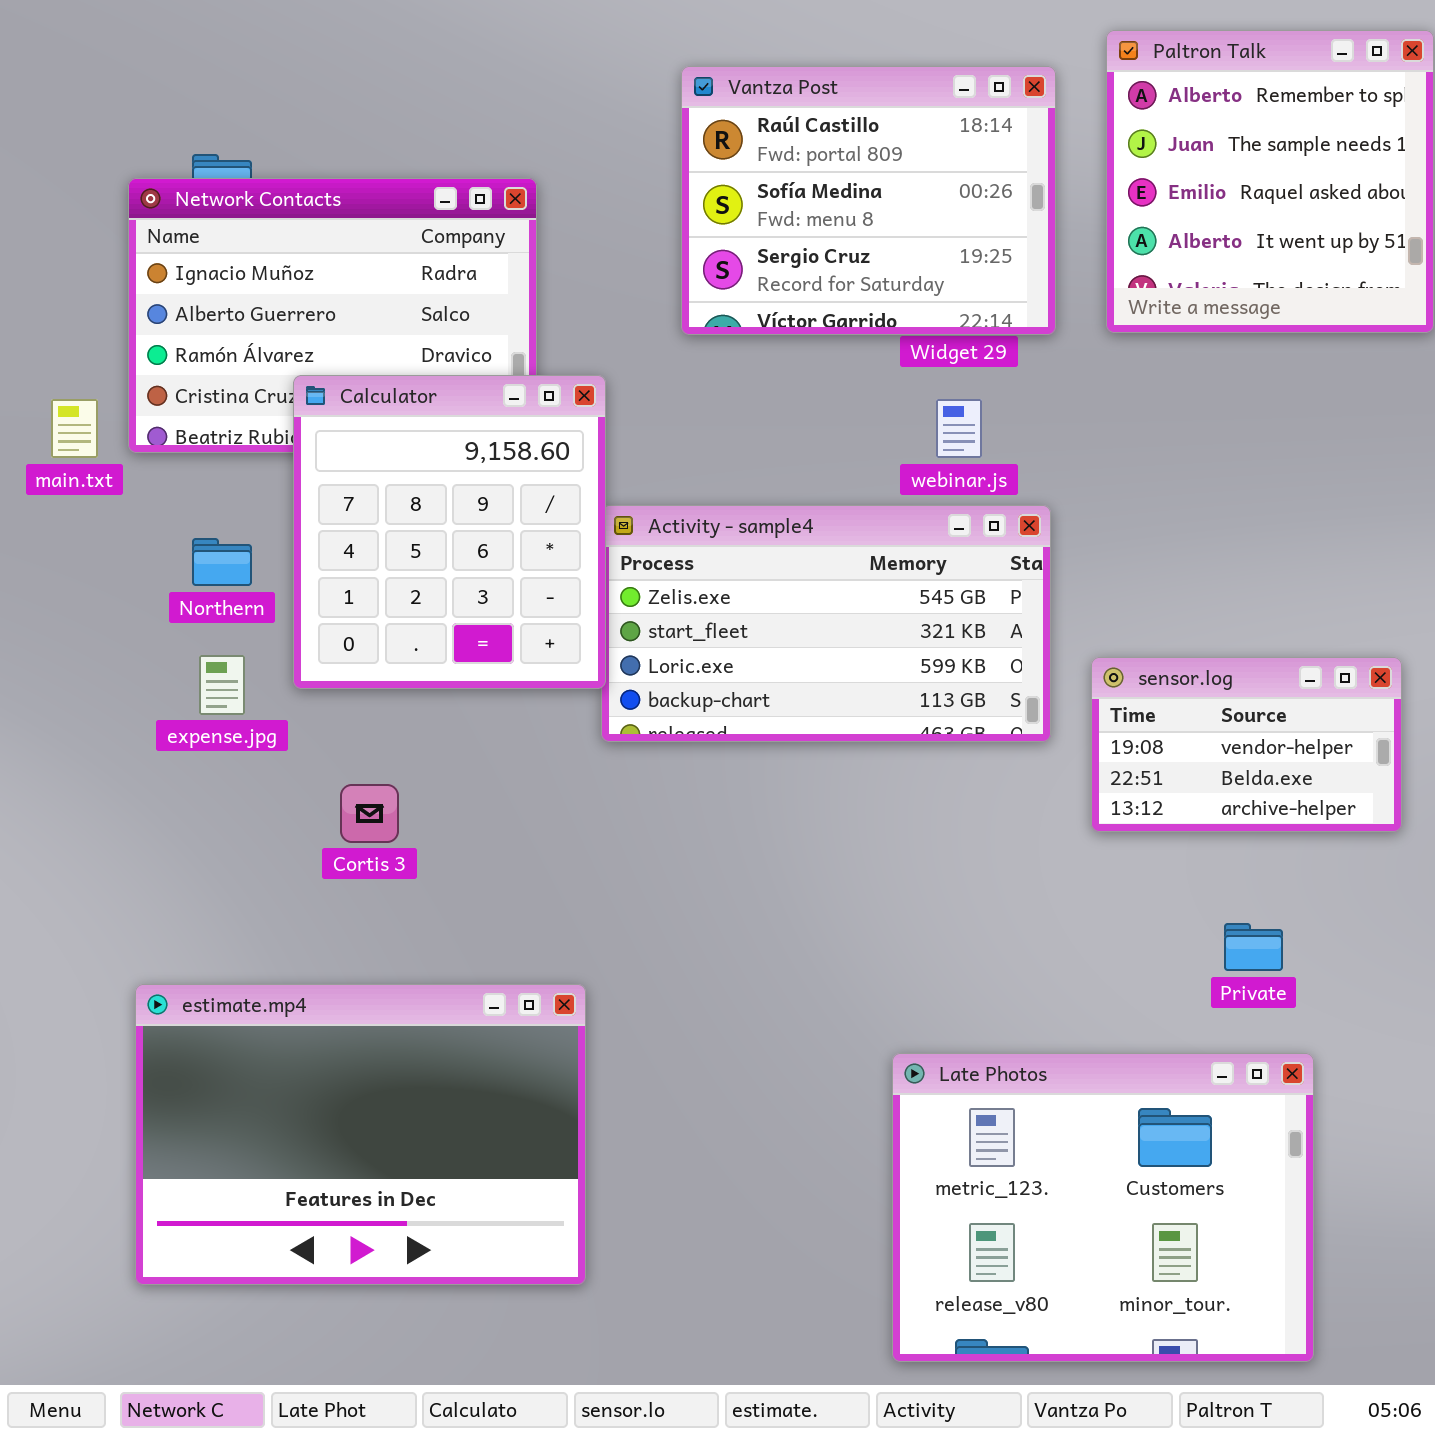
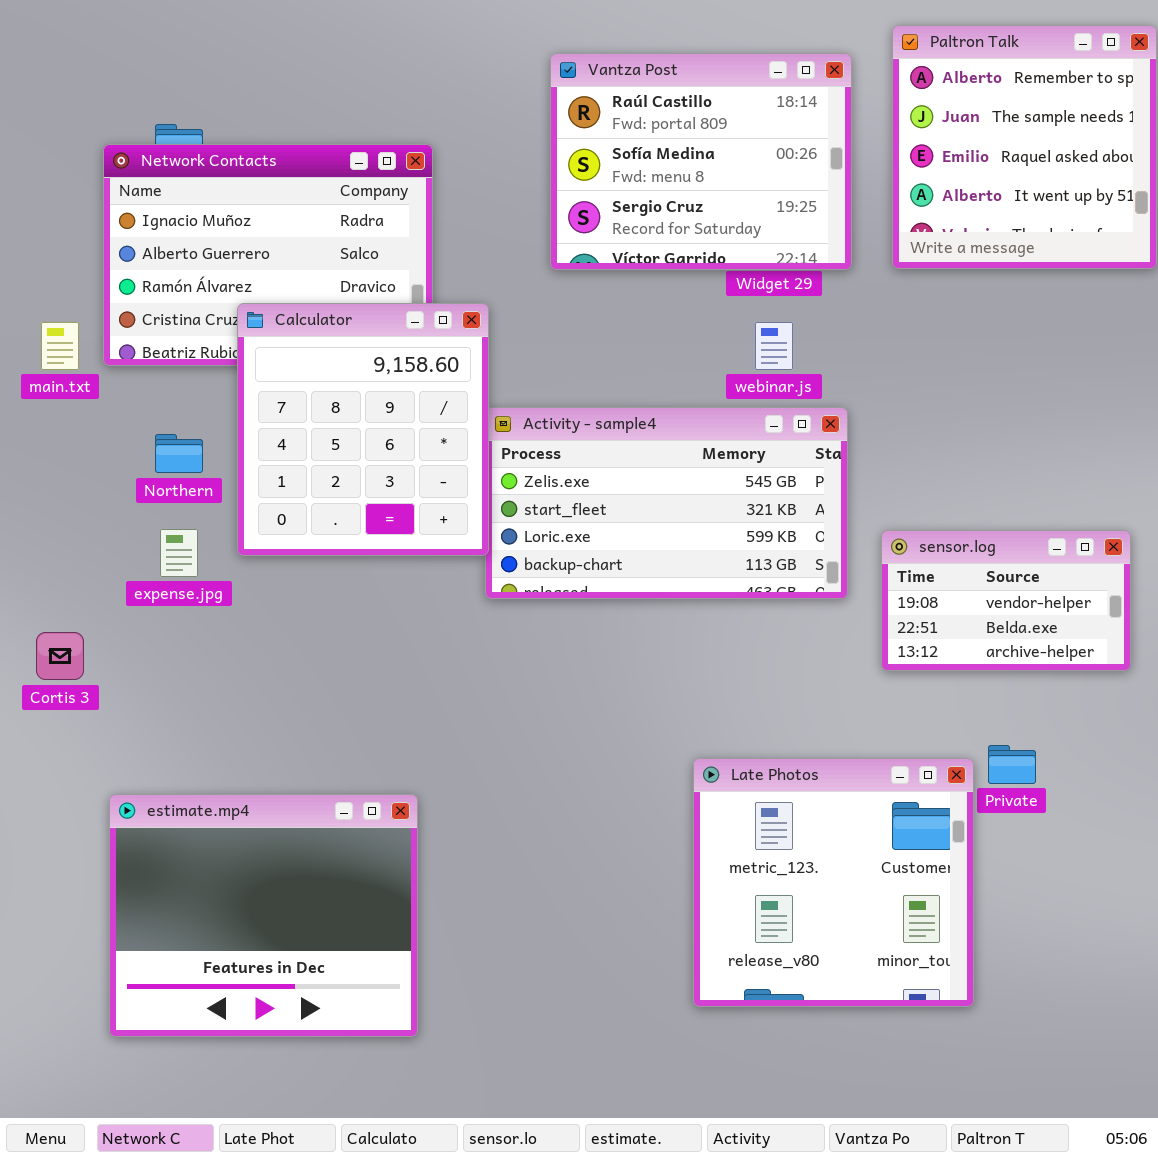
Cortis 3: [340,784,399,843] -> [36,632,84,680], moved
estimate.mp4: [135,984,586,1285] -> [109,794,418,1037], resized
Late Photos: [892,1053,1314,1362] -> [693,758,974,1007], moved, resized

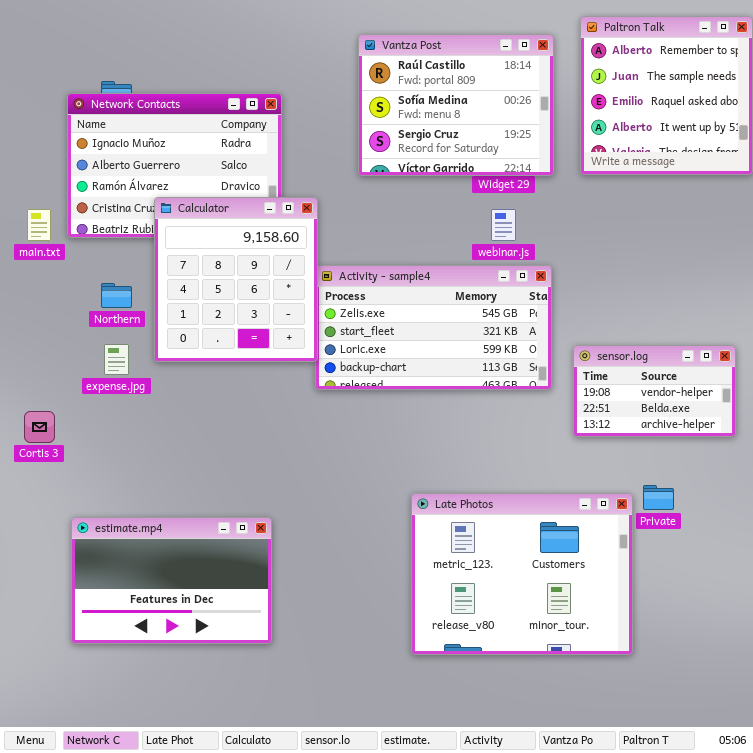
Late Photos: [693,758,974,1007] -> [411,493,633,655], resized
estimate.mp4: [109,794,418,1037] -> [71,517,272,644], resized

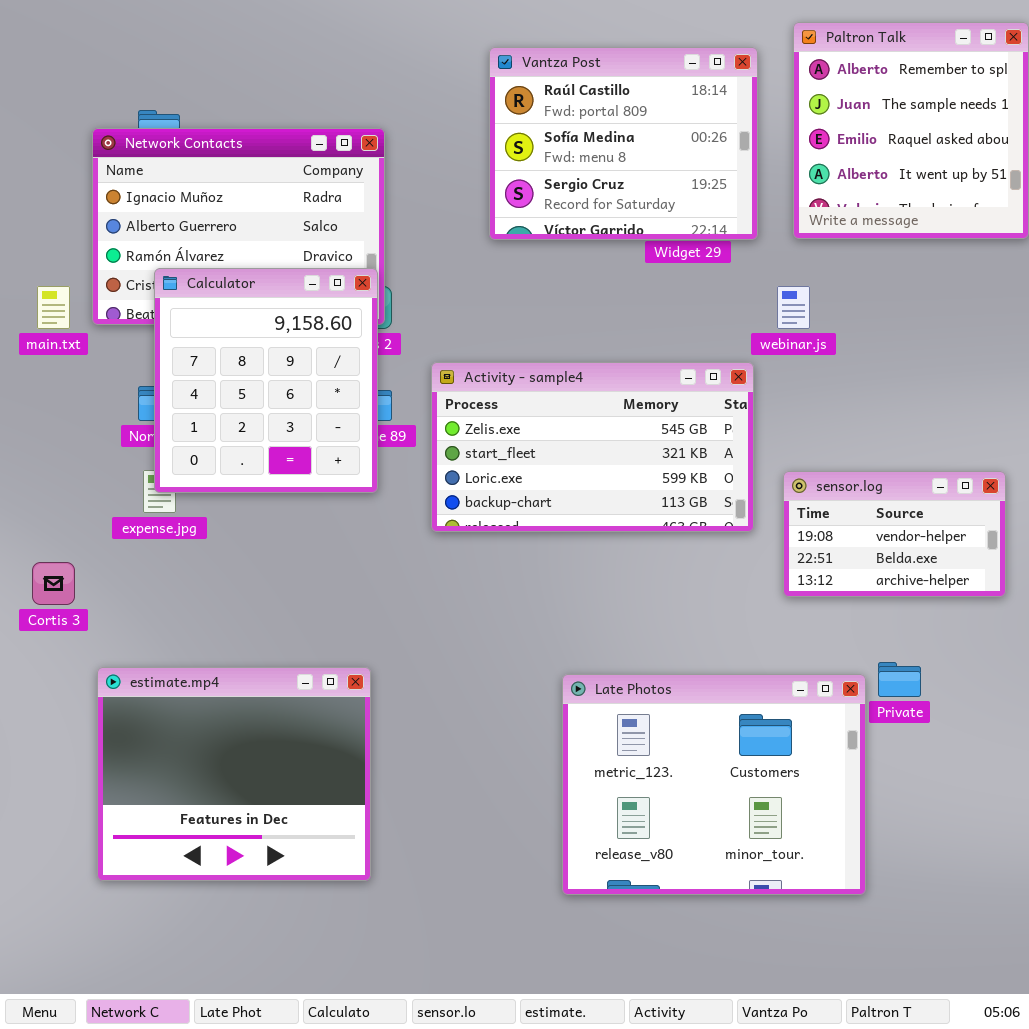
Calculator: [154,197,318,362] -> [154,268,378,493], moved
webinar.js: [491,209,516,241] -> [777,286,810,329], moved
estimate.mp4: [71,517,272,644] -> [97,667,371,881], resized

